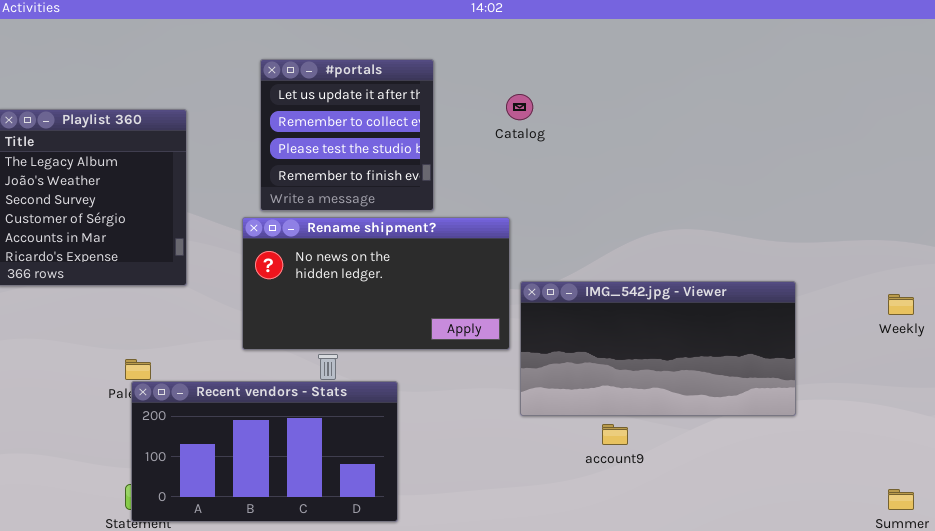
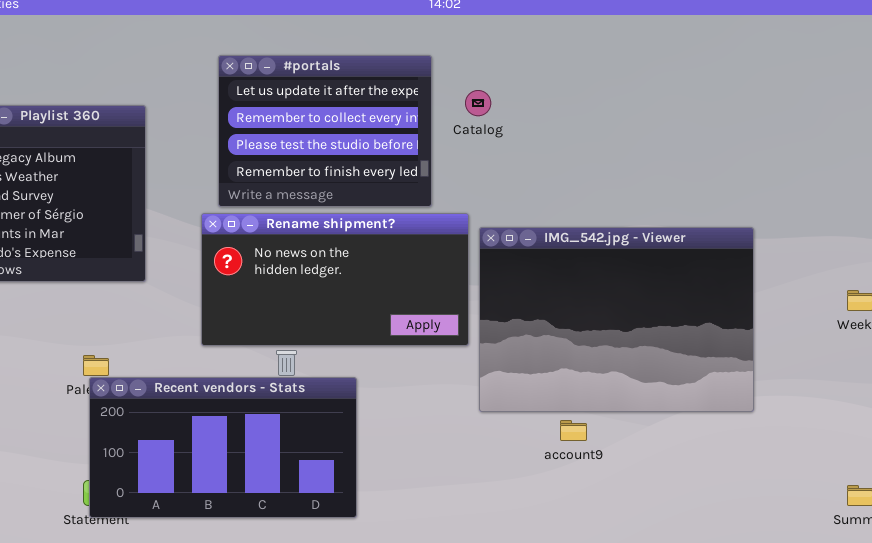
#portals: [260,59,434,211] -> [218,55,432,207], resized
IMG_542.jpg - Viewer: [520,281,796,416] -> [479,227,754,412], resized

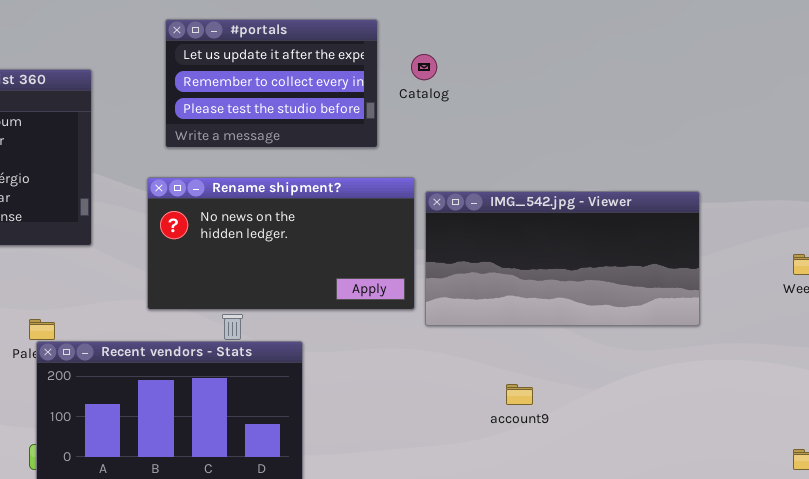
#portals: [218,55,432,207] -> [165,19,378,148], resized
IMG_542.jpg - Viewer: [479,227,754,412] -> [425,191,700,326], resized

